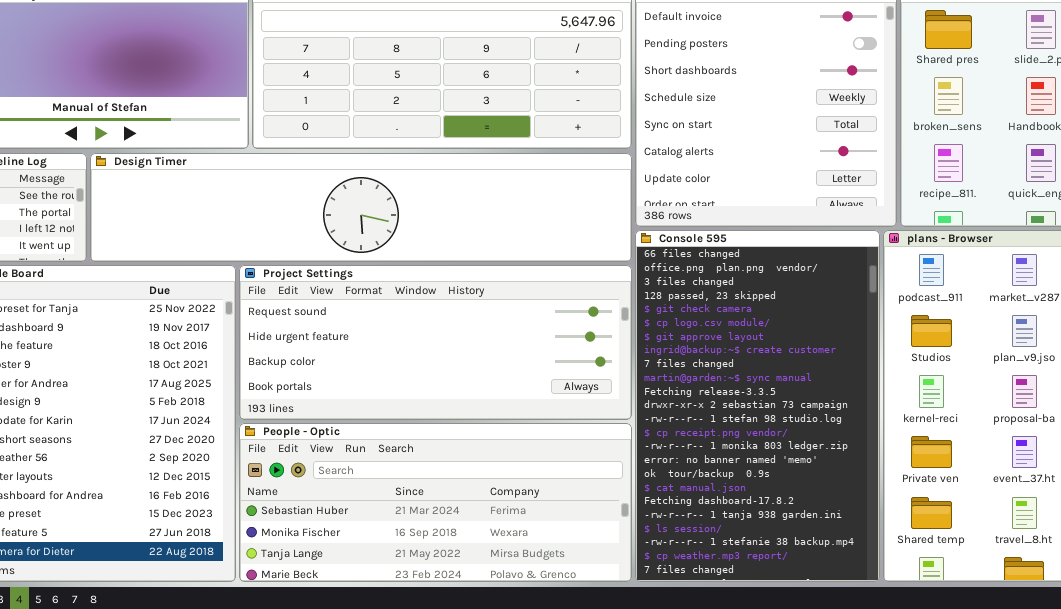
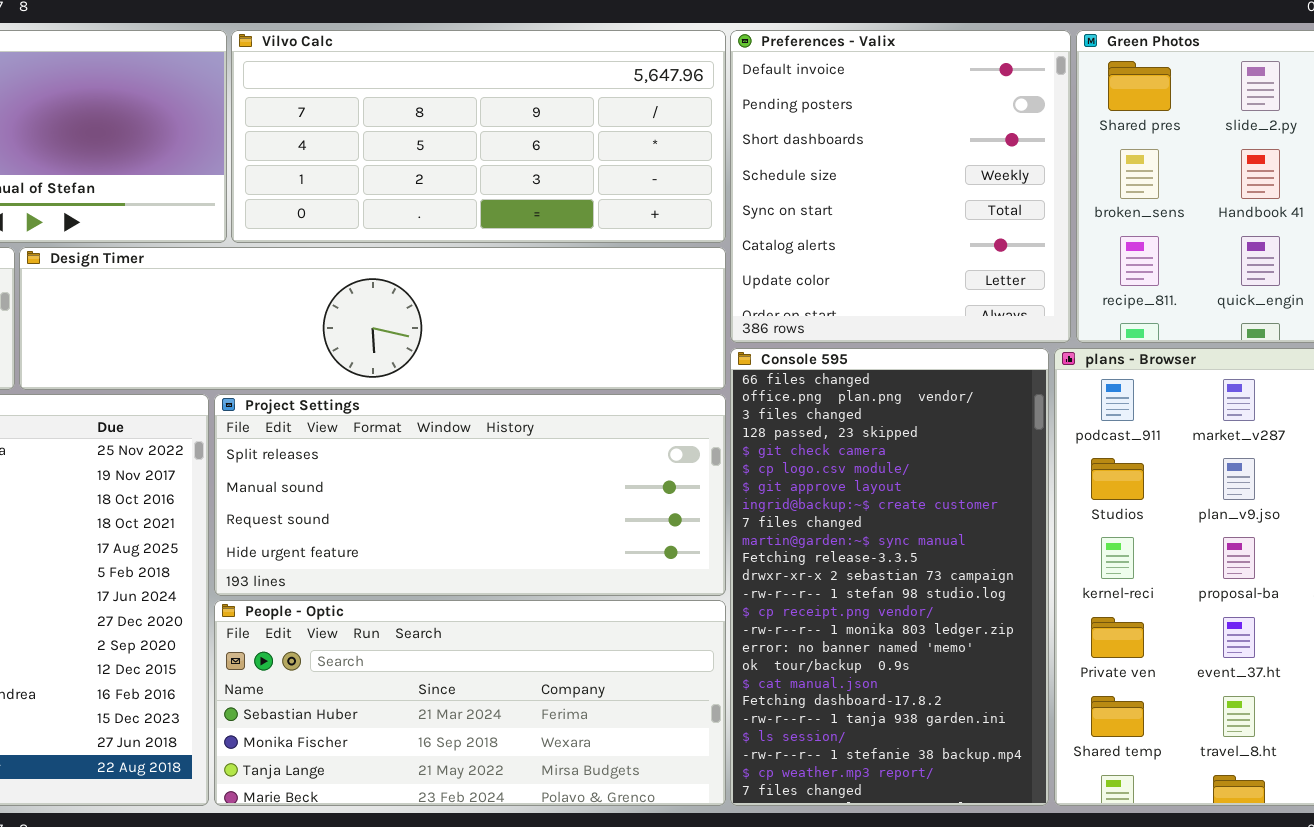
Project Settings: [239,265,632,420] -> [214,394,726,596], scrolled up 2 rows

